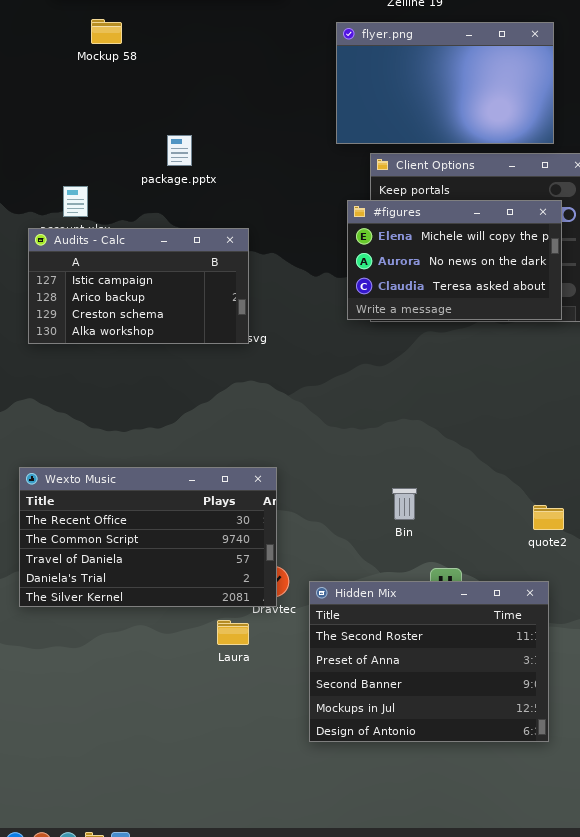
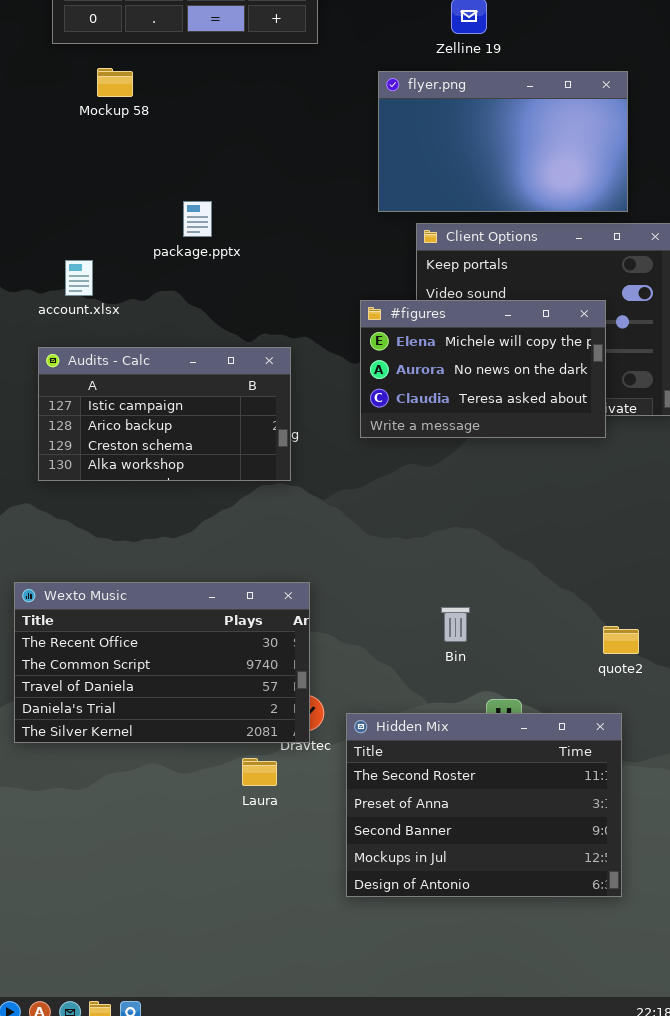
#figures: [347,200,562,320] -> [360,300,606,438], moved
Audits - Calc: [28,228,249,344] -> [38,347,291,481], moved

